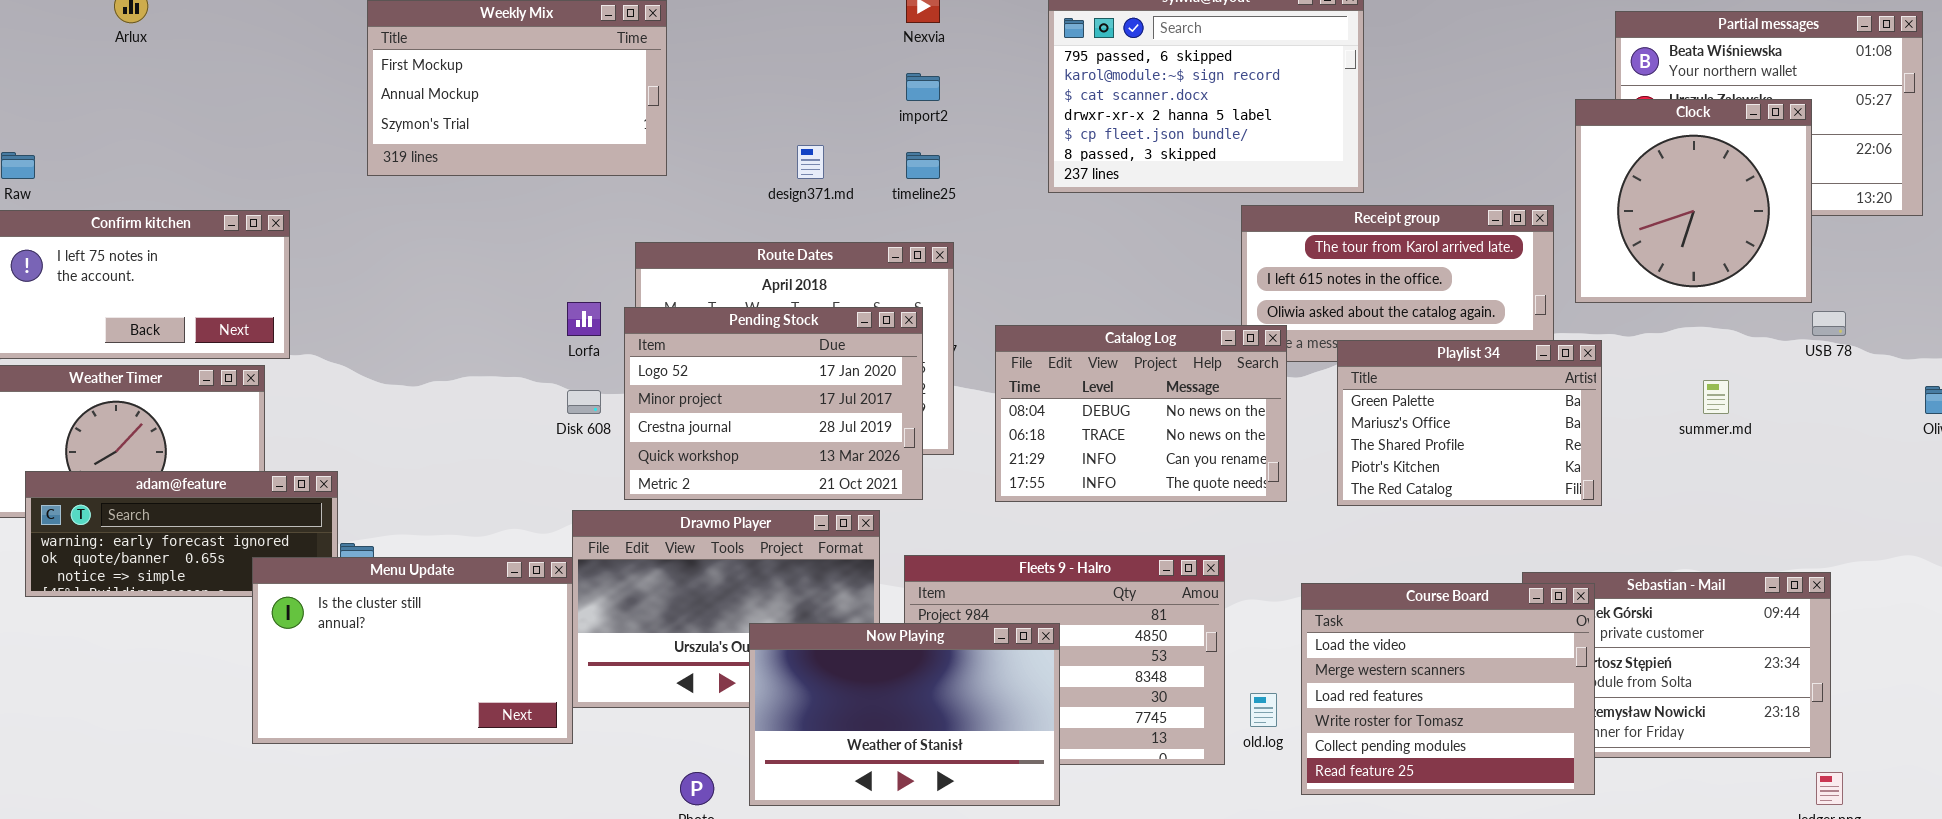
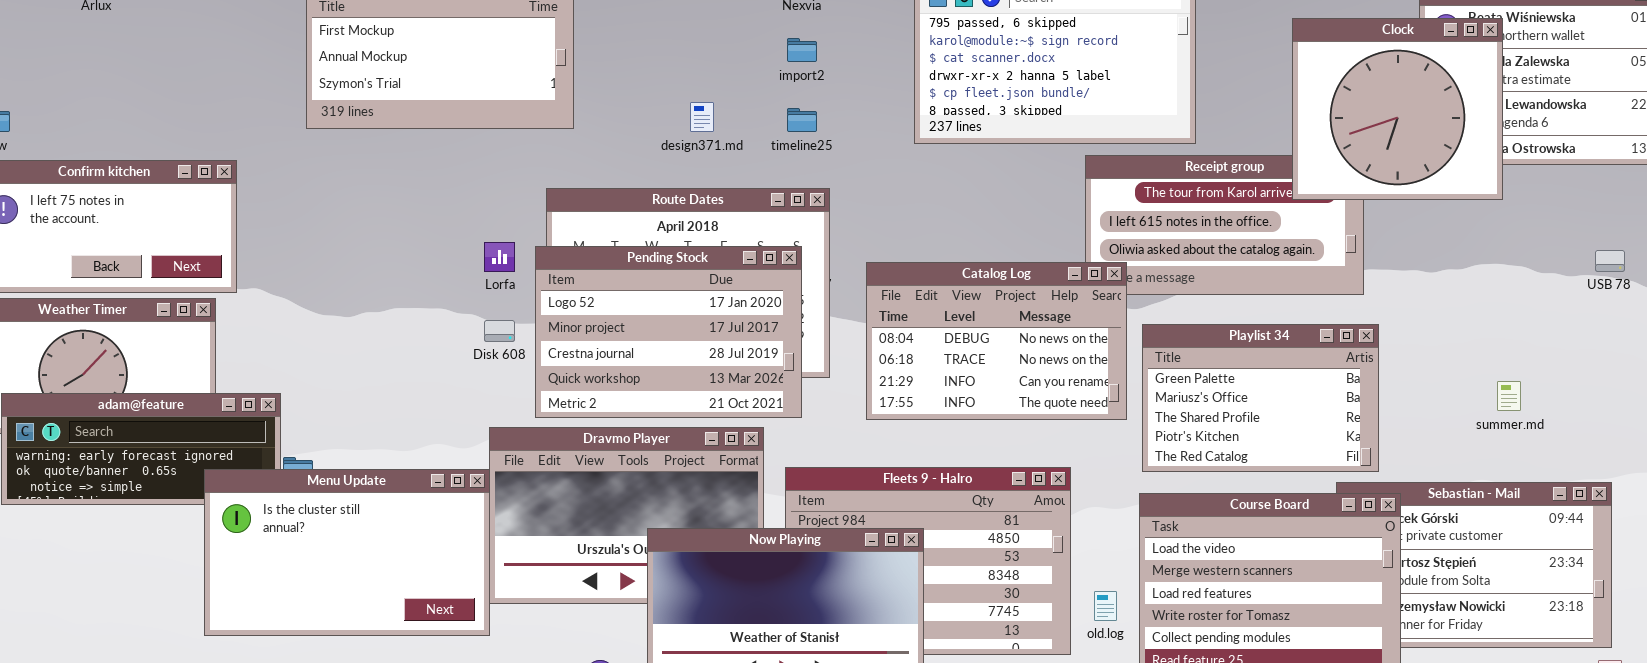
Clock: [1575,99,1812,303] -> [1292,18,1503,200], moved
Playlist 34: [1337,340,1602,506] -> [1142,324,1379,472], moved
summer.md: [1703,380,1729,414] -> [1497,381,1521,411], moved

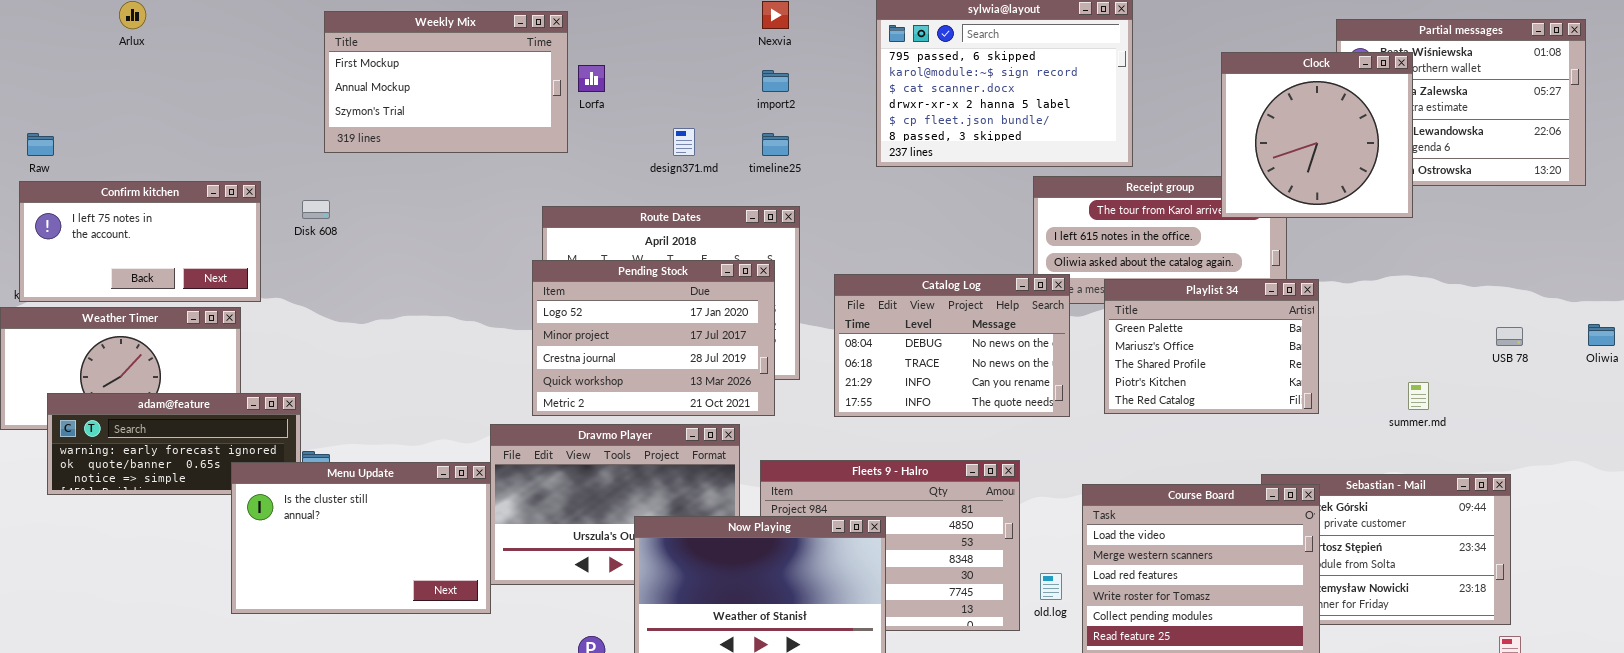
Lorfa: [484,242,515,272] -> [578,65,605,92], moved
USB 78: [1595,250,1625,272] -> [1496,327,1523,346], moved
Disk 608: [484,320,515,342] -> [302,200,330,219], moved
Playlist 34: [1142,324,1379,472] -> [1104,279,1319,414], moved

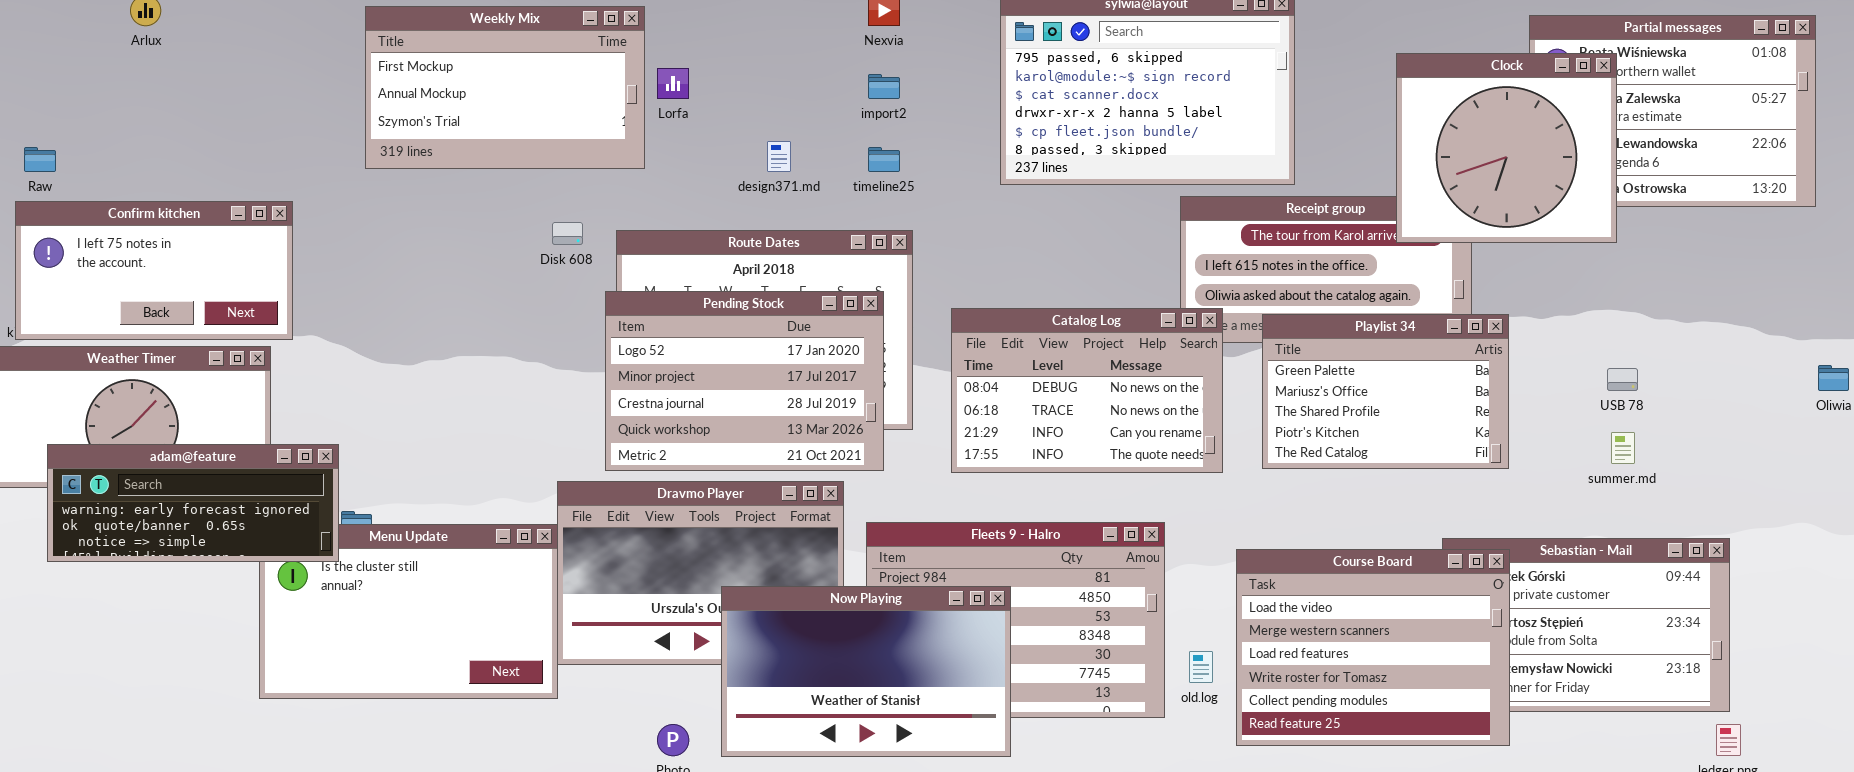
Disk 608: [302,200,330,219] -> [552,222,583,245], moved
USB 78: [1496,327,1523,346] -> [1607,368,1638,391], moved
adam@feature: [47,393,301,495] -> [47,444,339,562], raised

